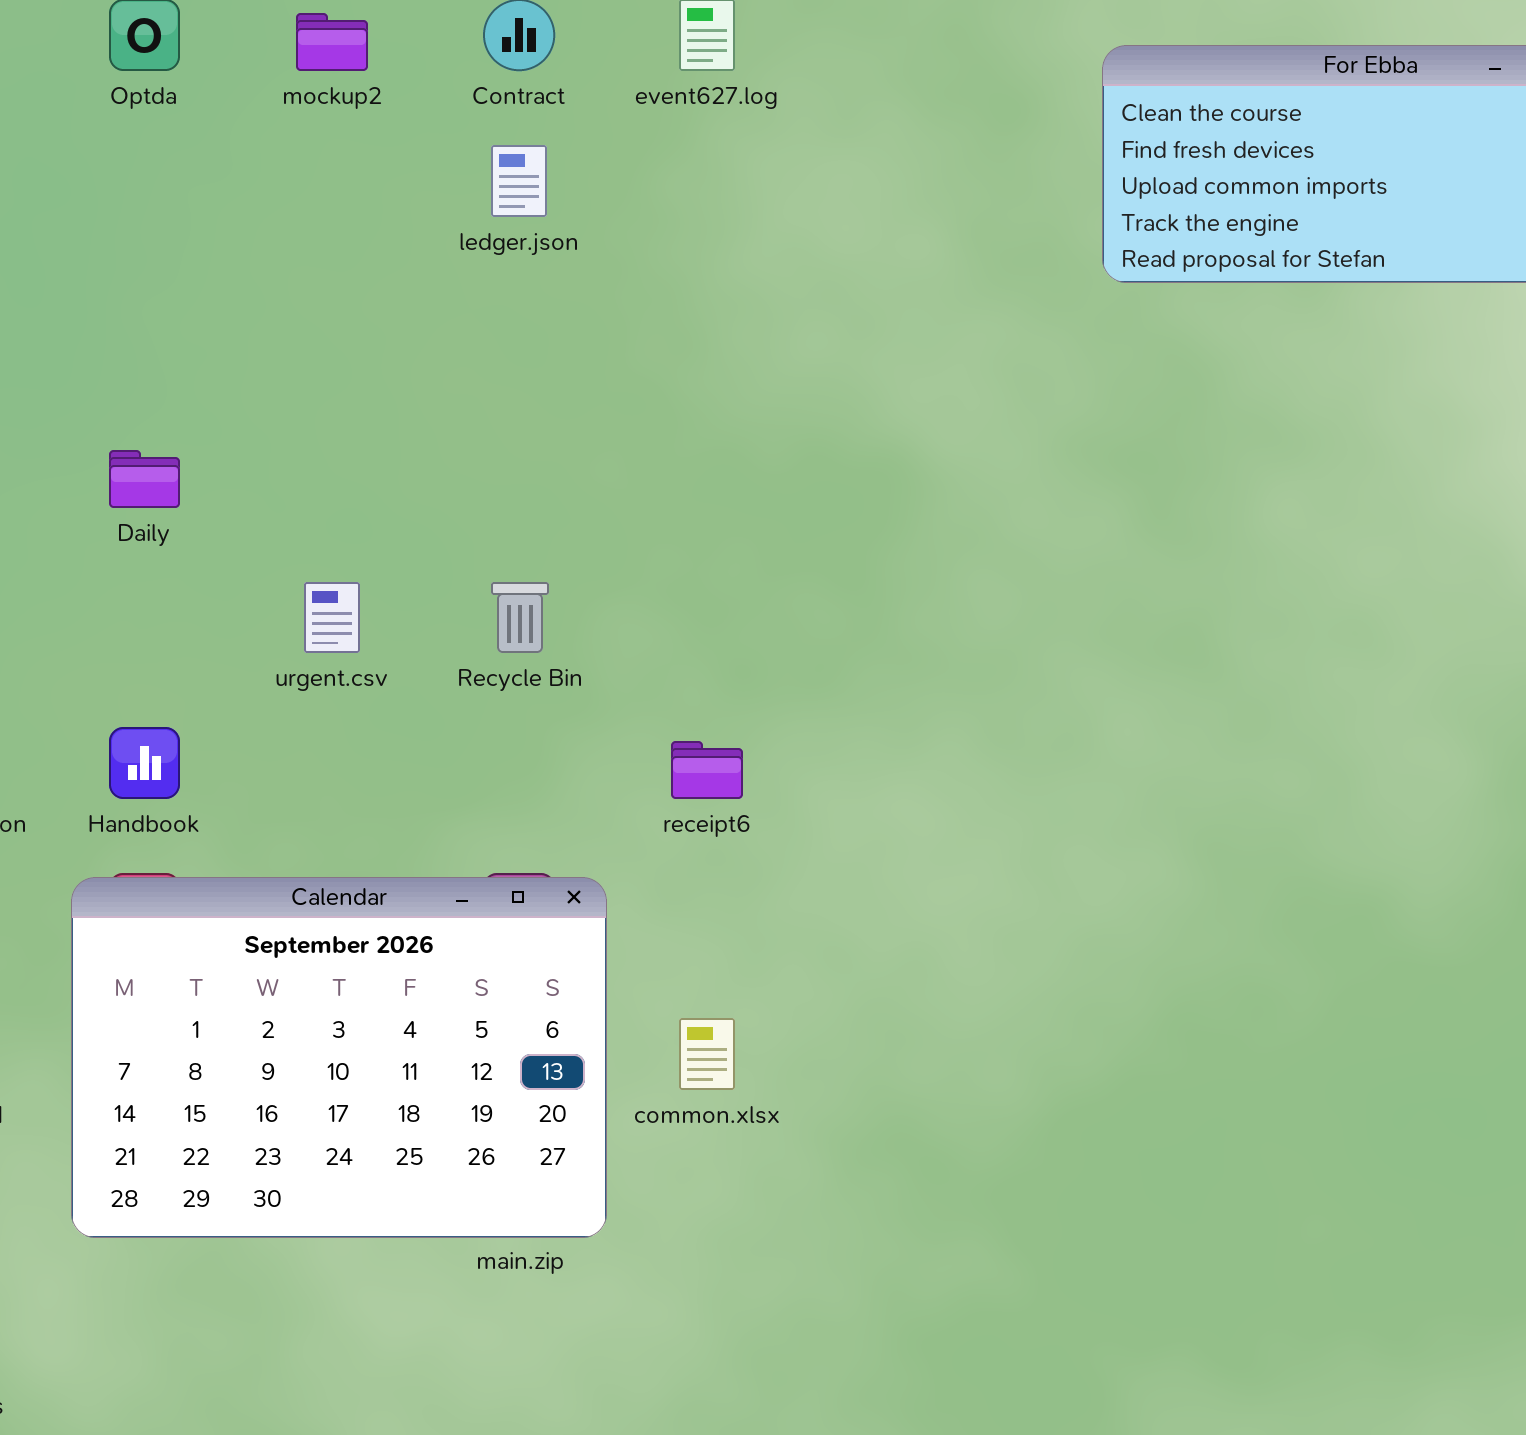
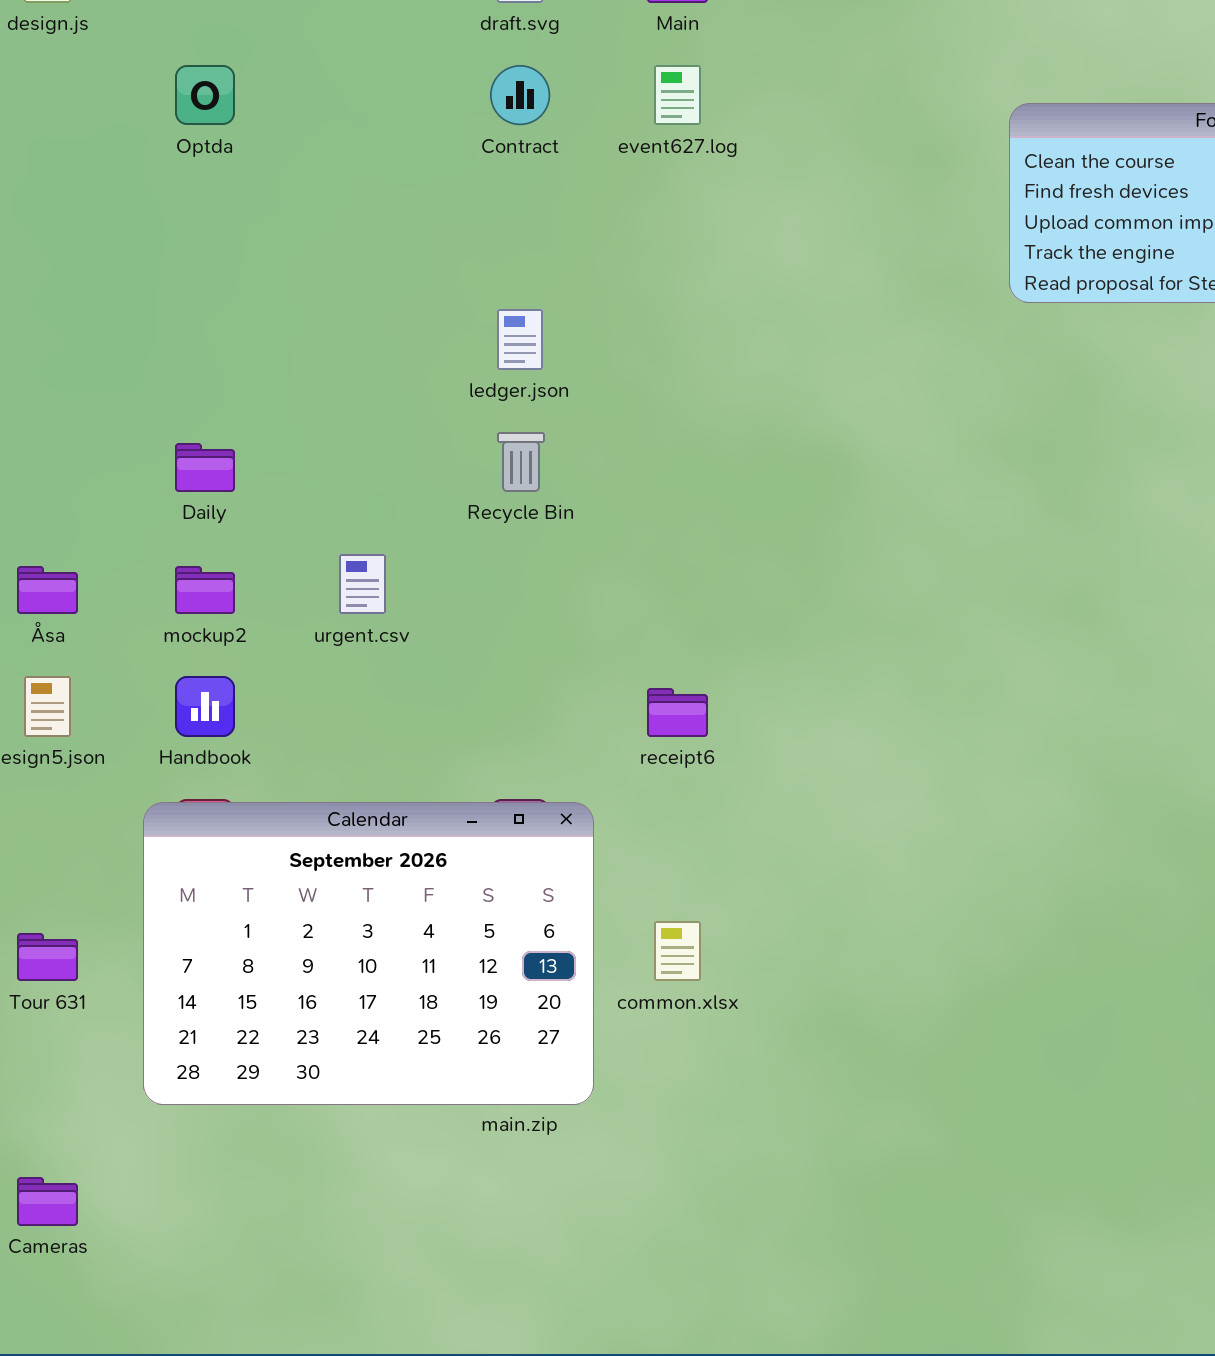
mockup2: [296,13,368,71] -> [175,566,235,614], moved
ledger.json: [491,145,547,217] -> [497,309,543,370], moved
Recycle Bin: [491,582,549,653] -> [497,432,545,492], moved

